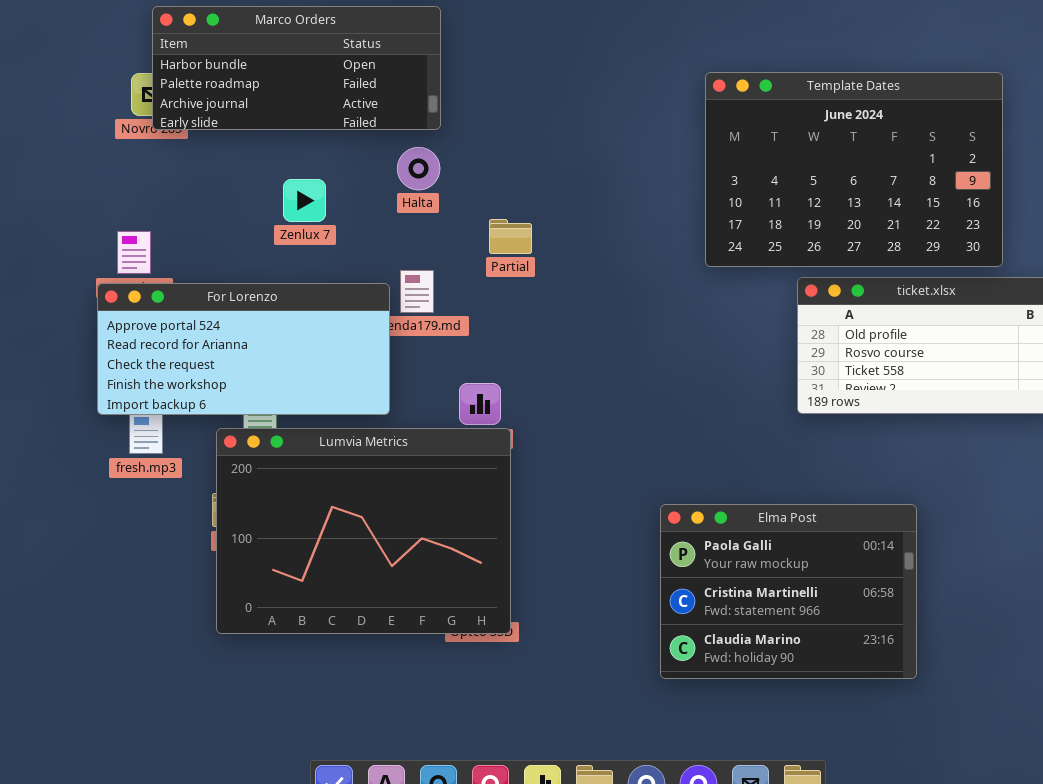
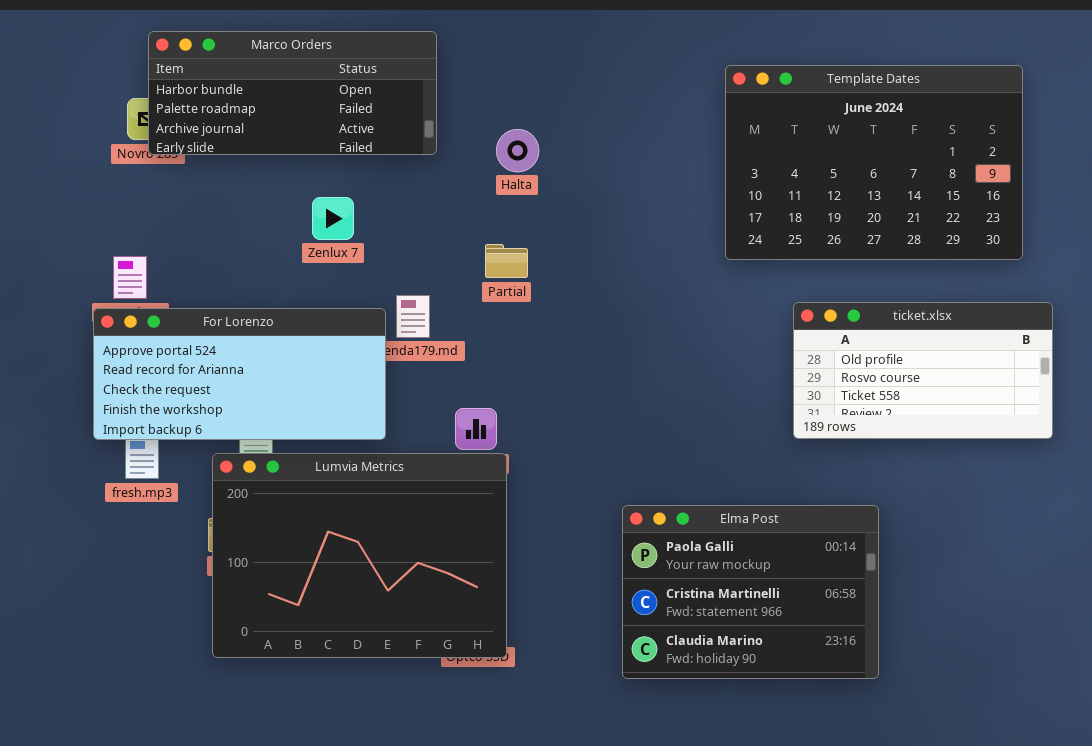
Template Dates: [705,72,1003,267] -> [725,65,1023,260], moved
Halta: [397,147,440,190] -> [496,129,539,172], moved
Zenlux 7: [283,179,326,222] -> [312,197,354,240], moved
Elma Post: [660,504,917,679] -> [622,505,879,679], moved

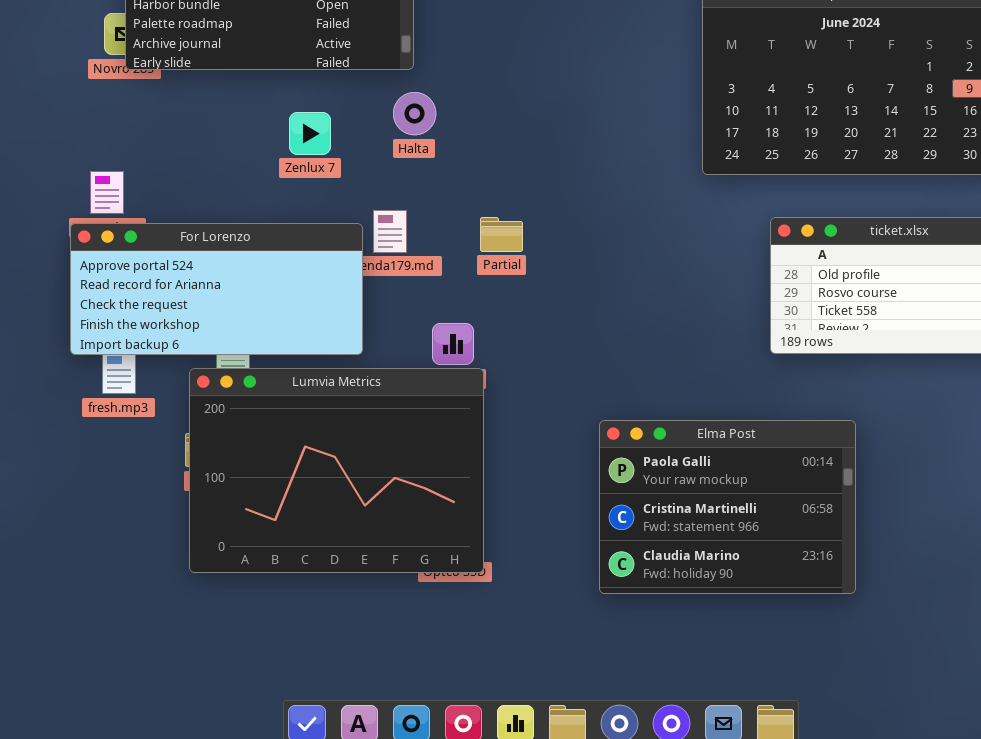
Halta: [496,129,539,172] -> [393,92,436,135], moved
Partial: [485,244,528,278] -> [480,217,523,252], moved

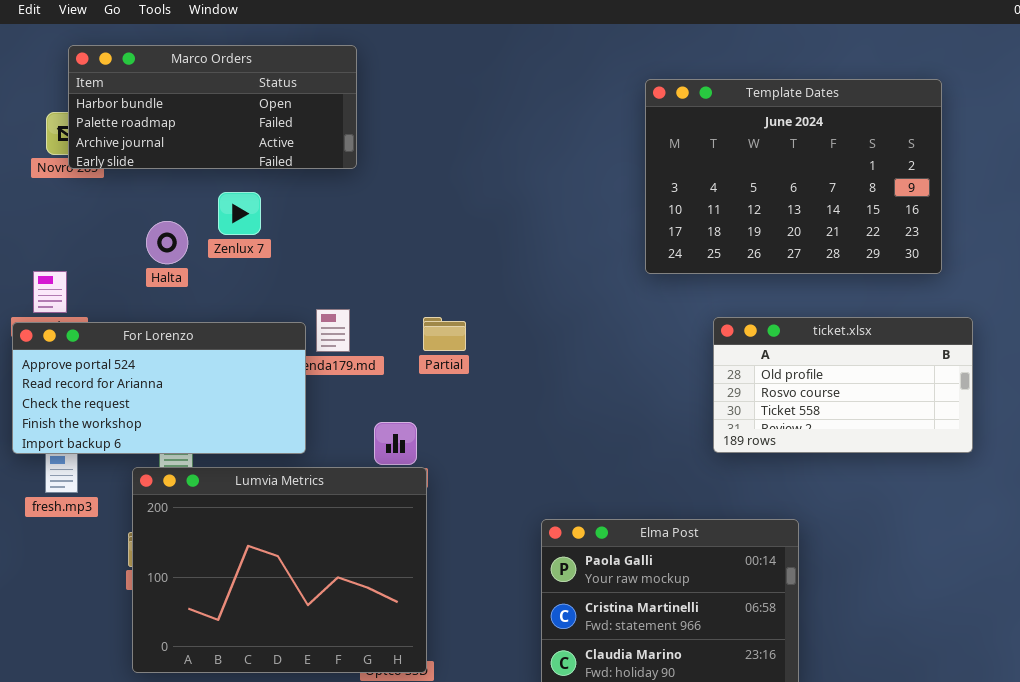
Halta: [393,92,436,135] -> [146,221,188,264], moved
Zenlux 7: [289,112,331,155] -> [218,192,261,235], moved

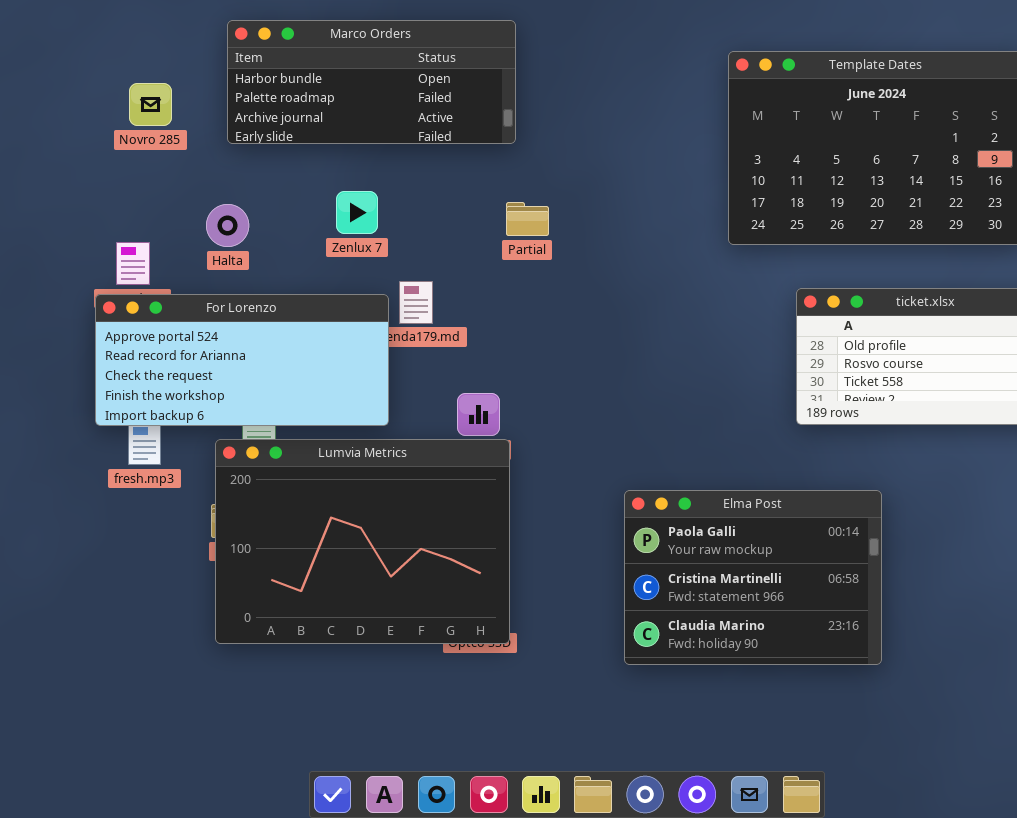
Marco Orders: [68,45,357,169] -> [227,20,516,144], moved
Zenlux 7: [218,192,261,235] -> [336,191,378,234], moved
Halta: [146,221,188,264] -> [206,204,249,247], moved
Partial: [423,317,466,351] -> [506,202,549,236], moved

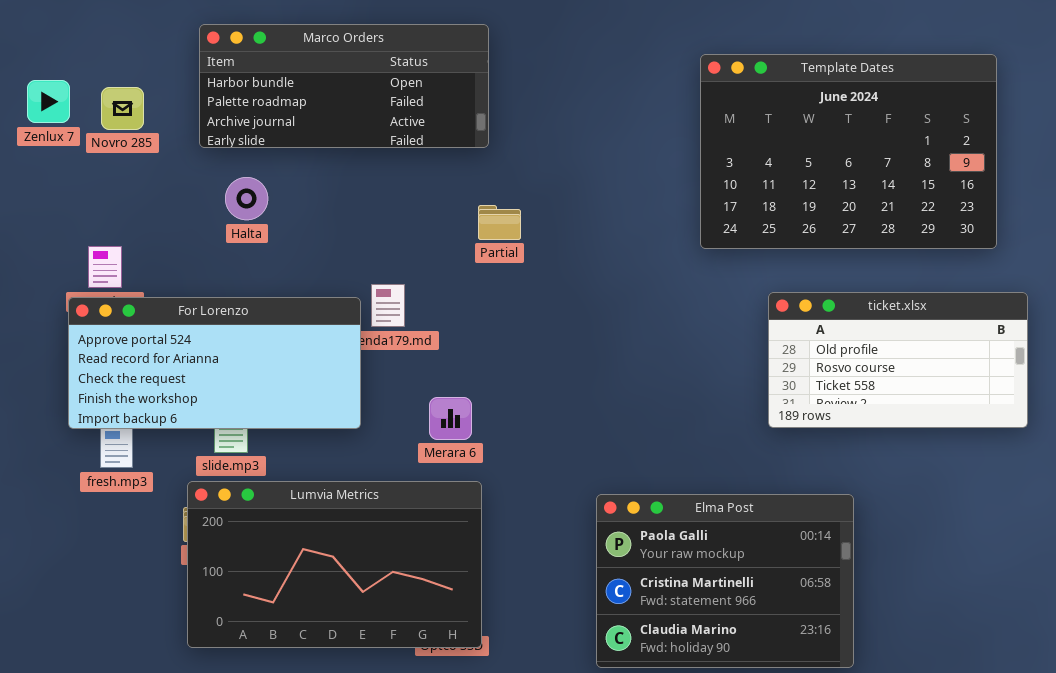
Zenlux 7: [336,191,378,234] -> [27,80,70,123], moved
Halta: [206,204,249,247] -> [225,177,268,220], moved
Lumvia Metrics: [215,439,510,644] -> [187,481,482,648], resized

